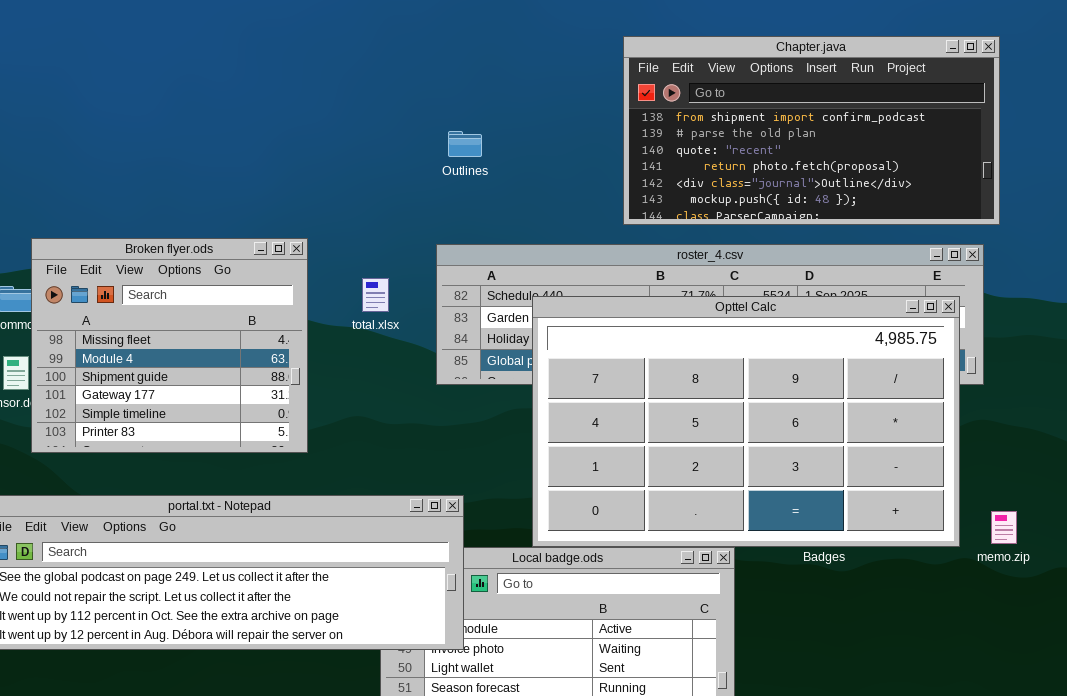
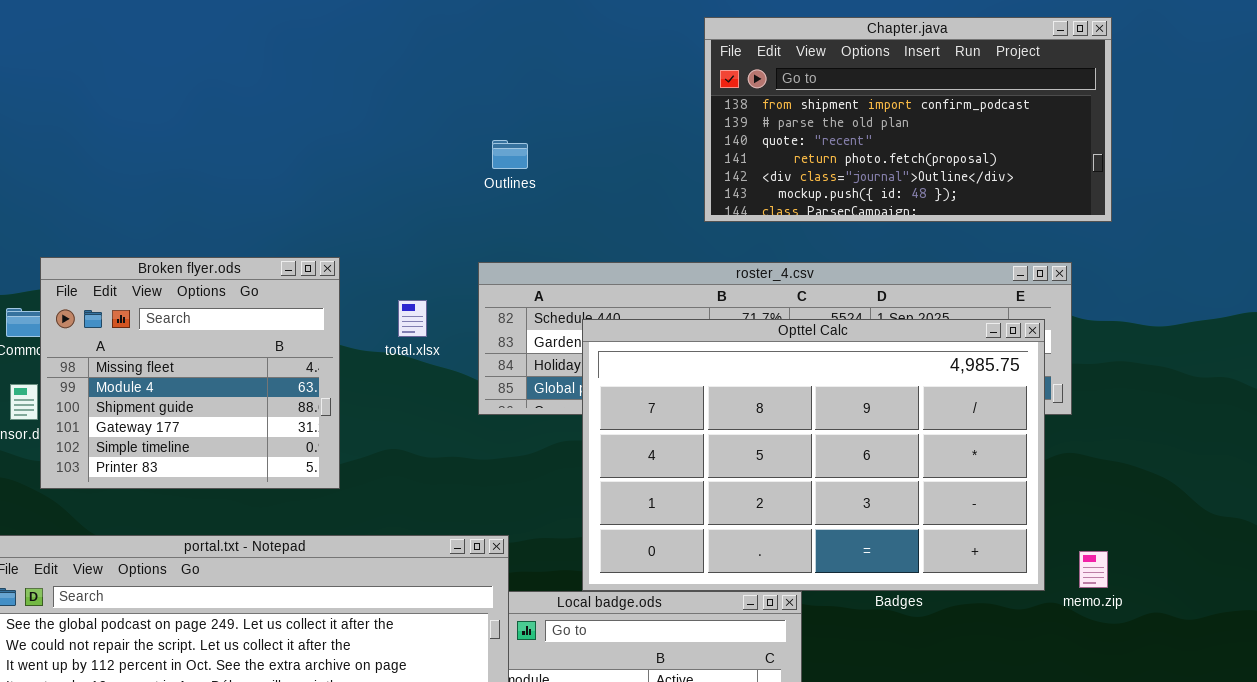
Chapter.java: [623,36,1000,225] -> [704,17,1112,222], moved

